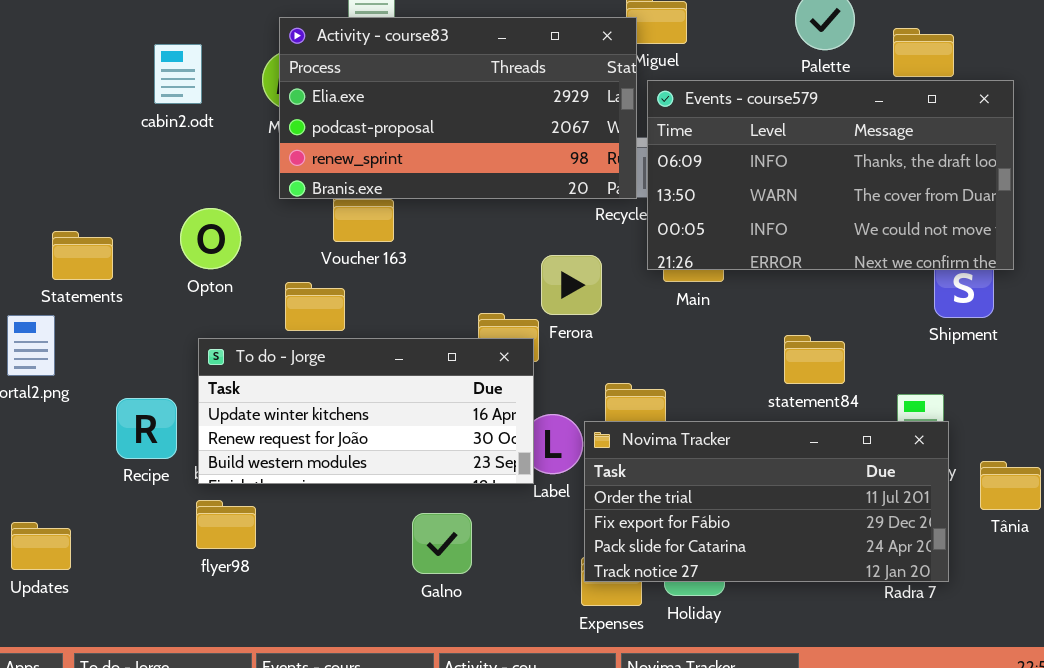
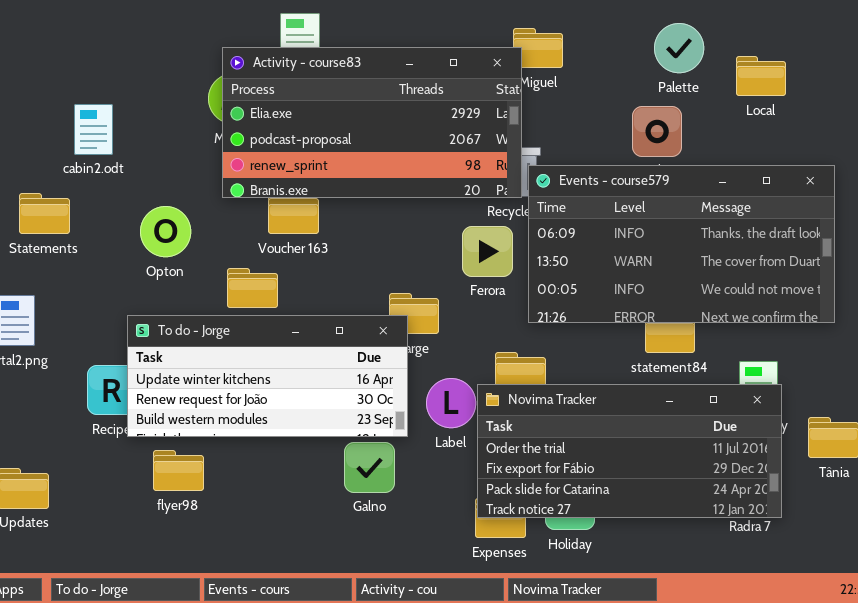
cabin2.odt: [154,44,202,104] -> [74,104,113,155], moved
Events - course579: [647,80,1014,270] -> [528,165,835,323], moved
Statements: [52,231,113,280] -> [19,193,70,234], moved
Ferora: [541,255,602,315] -> [462,226,513,277], moved
To do - Jorge: [198,338,534,484] -> [127,315,408,437], moved
Galno: [412,513,472,574] -> [344,442,395,493], moved

